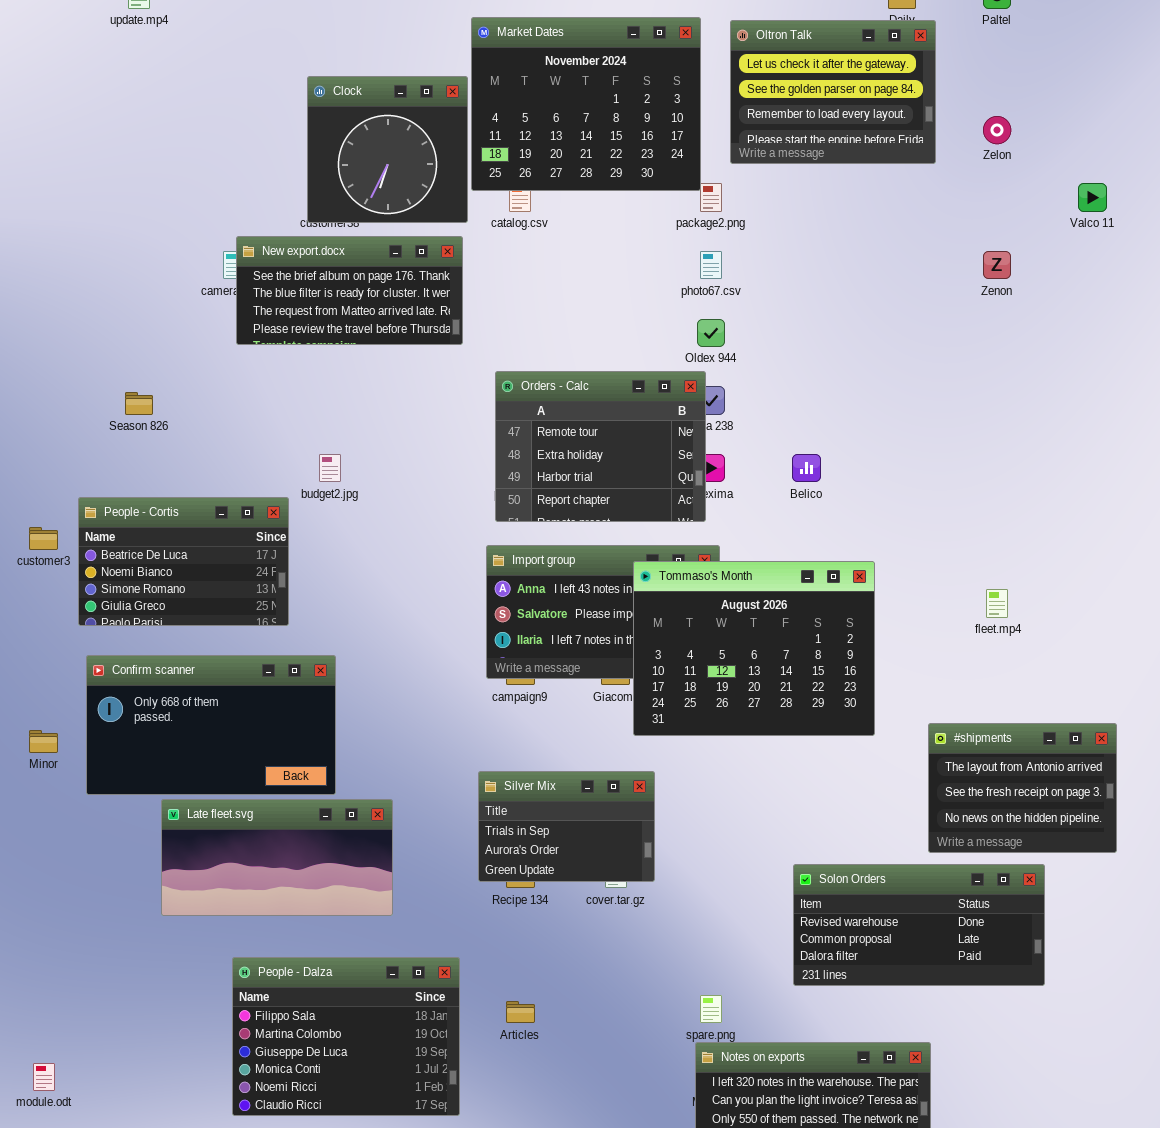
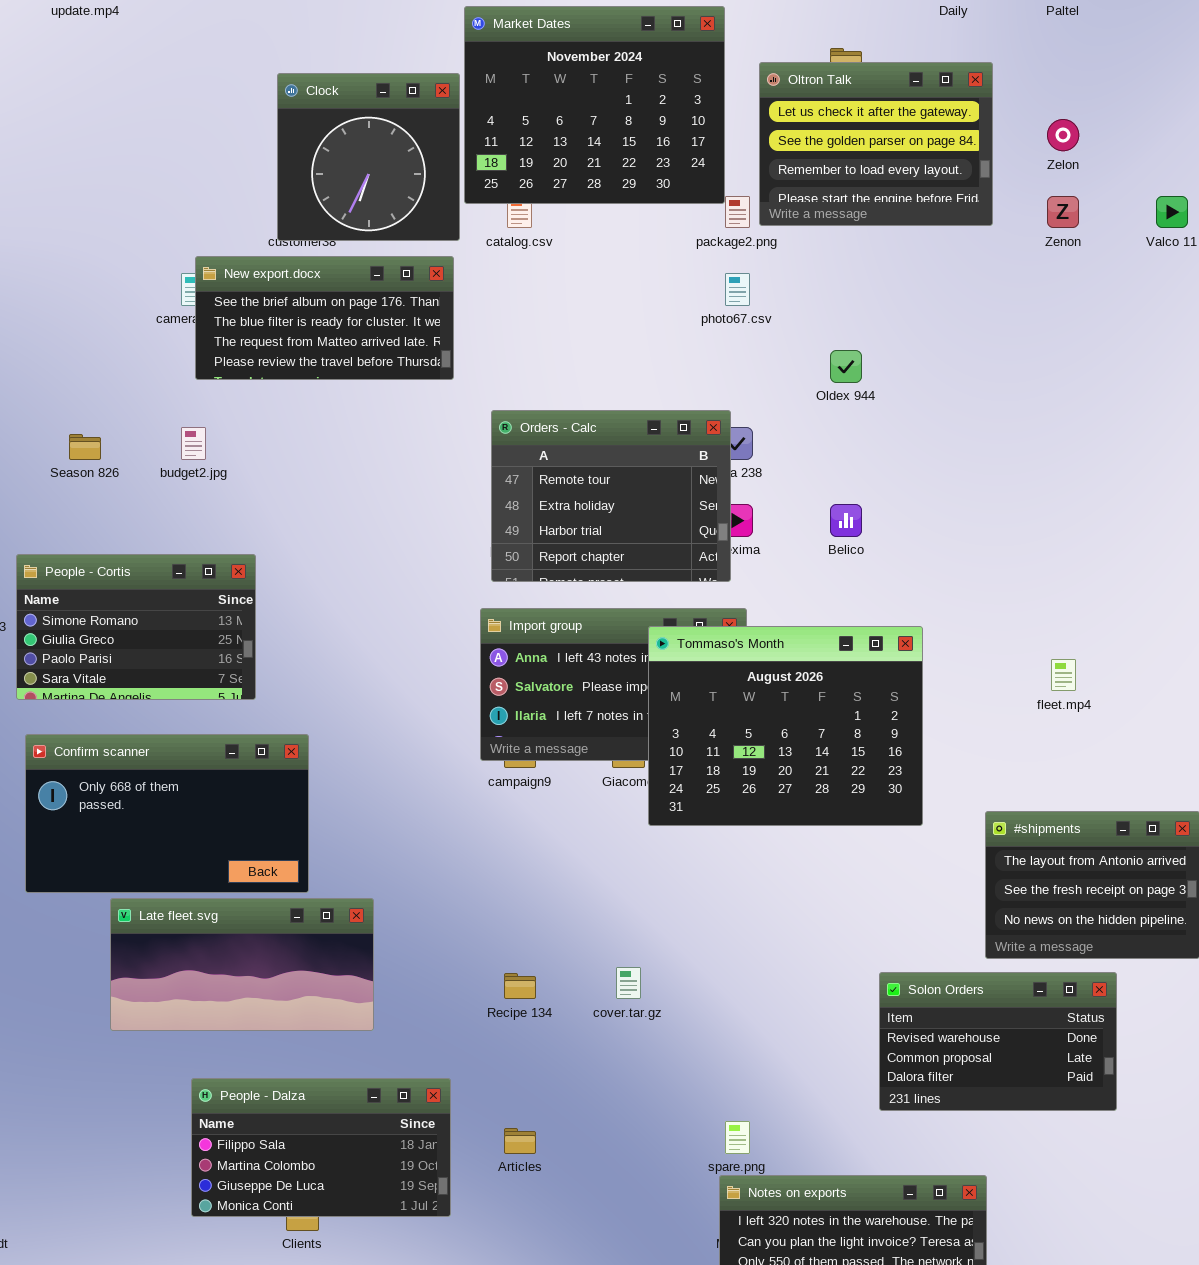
Oltron Talk: [730,20,936,164] -> [759,62,993,226], moved
Zenon: [983,251,1011,279] -> [1047,196,1079,228], moved
Oldex 944: [697,319,725,347] -> [830,350,862,383], moved
budget2.jpg: [319,454,341,482] -> [181,427,206,460], moved
People - Cortis: [78,497,289,626] -> [16,554,256,700], scrolled down 2 rows
Silver Mix: [478,771,655,882] -> none, closed
Solon Orders: [793,864,1045,986] -> [879,972,1117,1111], resized
People - Dalza: [232,957,460,1116] -> [191,1078,451,1217], resized

